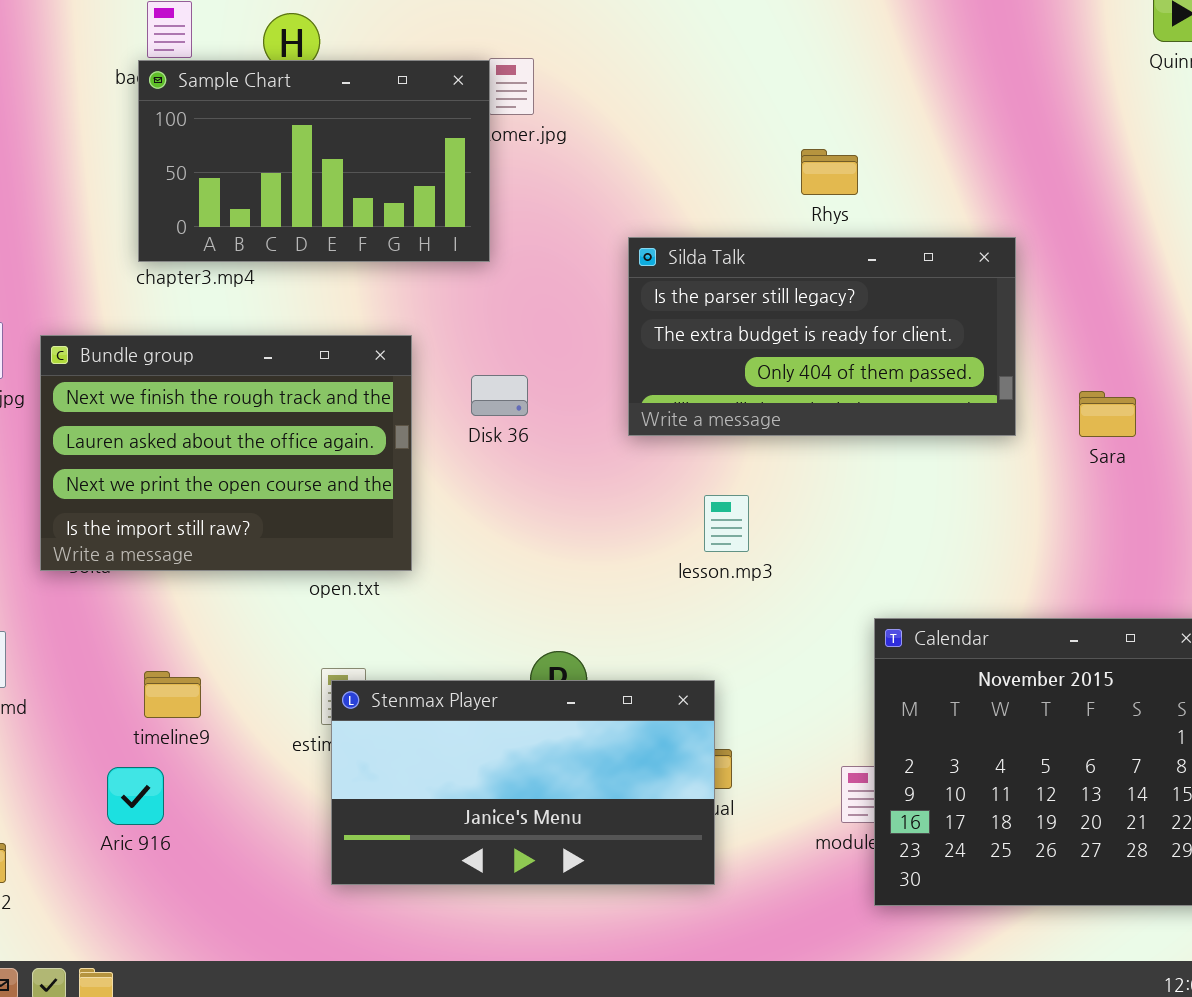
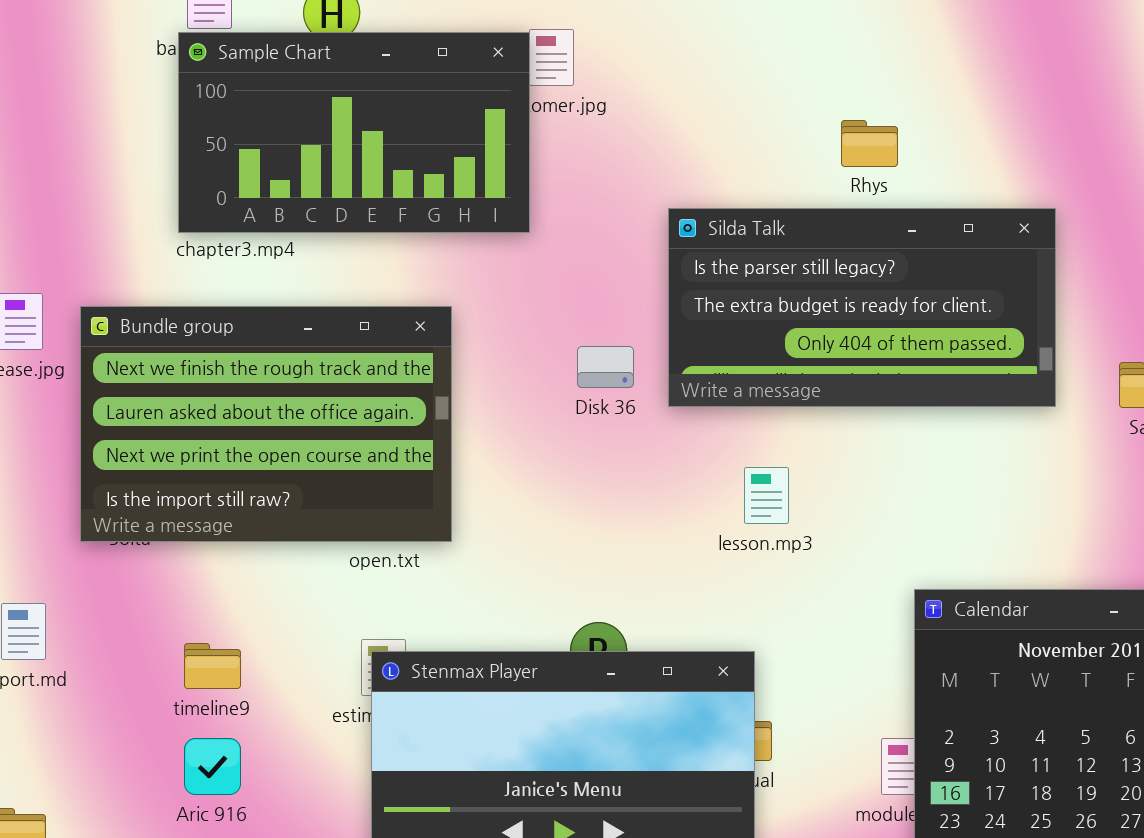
Disk 36: [471,375,528,416] -> [577,346,634,388], moved
Aric 916: [107,767,164,825] -> [184,738,241,795], moved

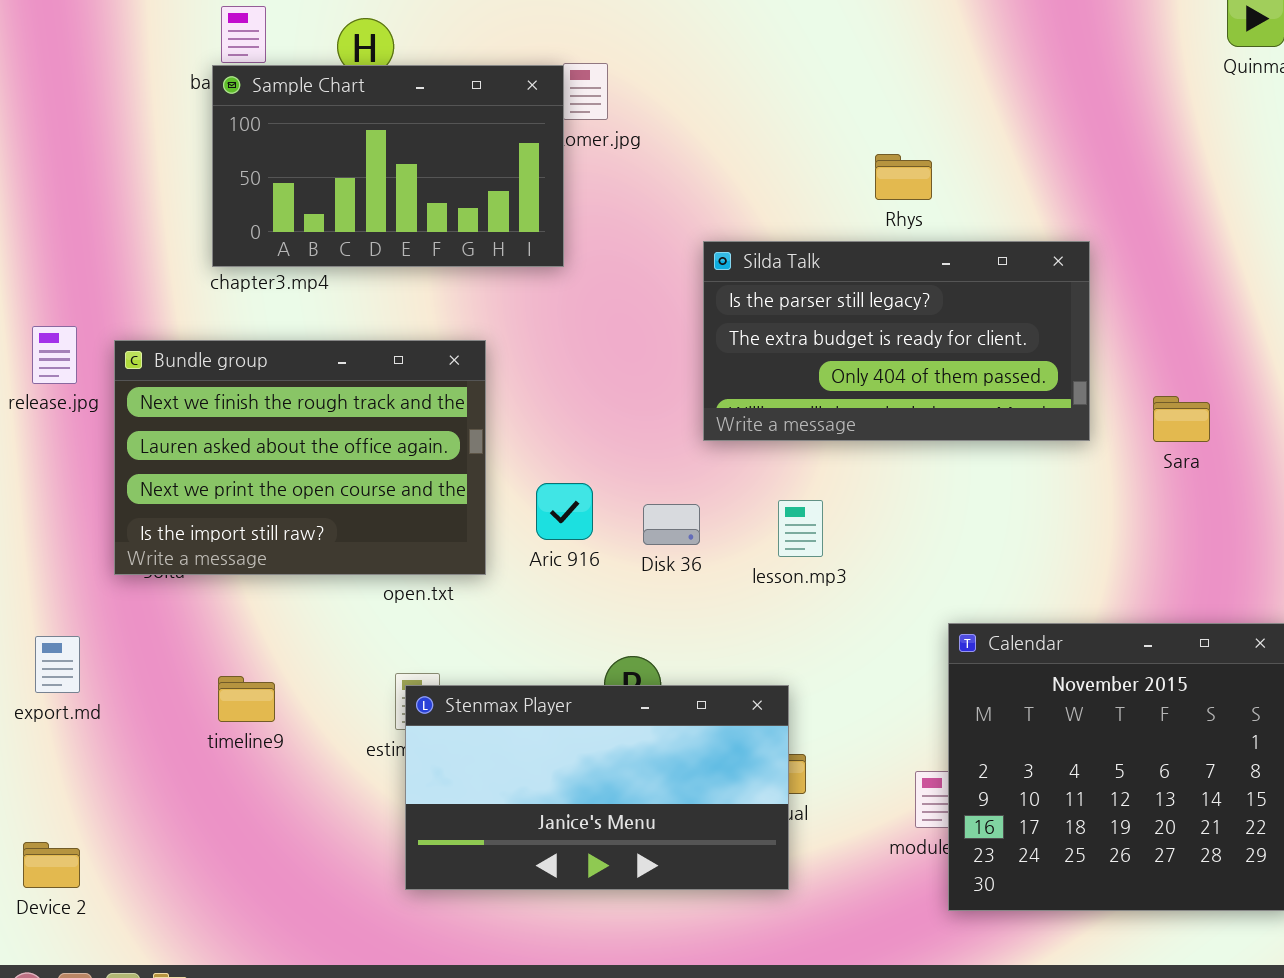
Disk 36: [577,346,634,388] -> [643,504,700,545], moved
Aric 916: [184,738,241,795] -> [536,483,593,540], moved

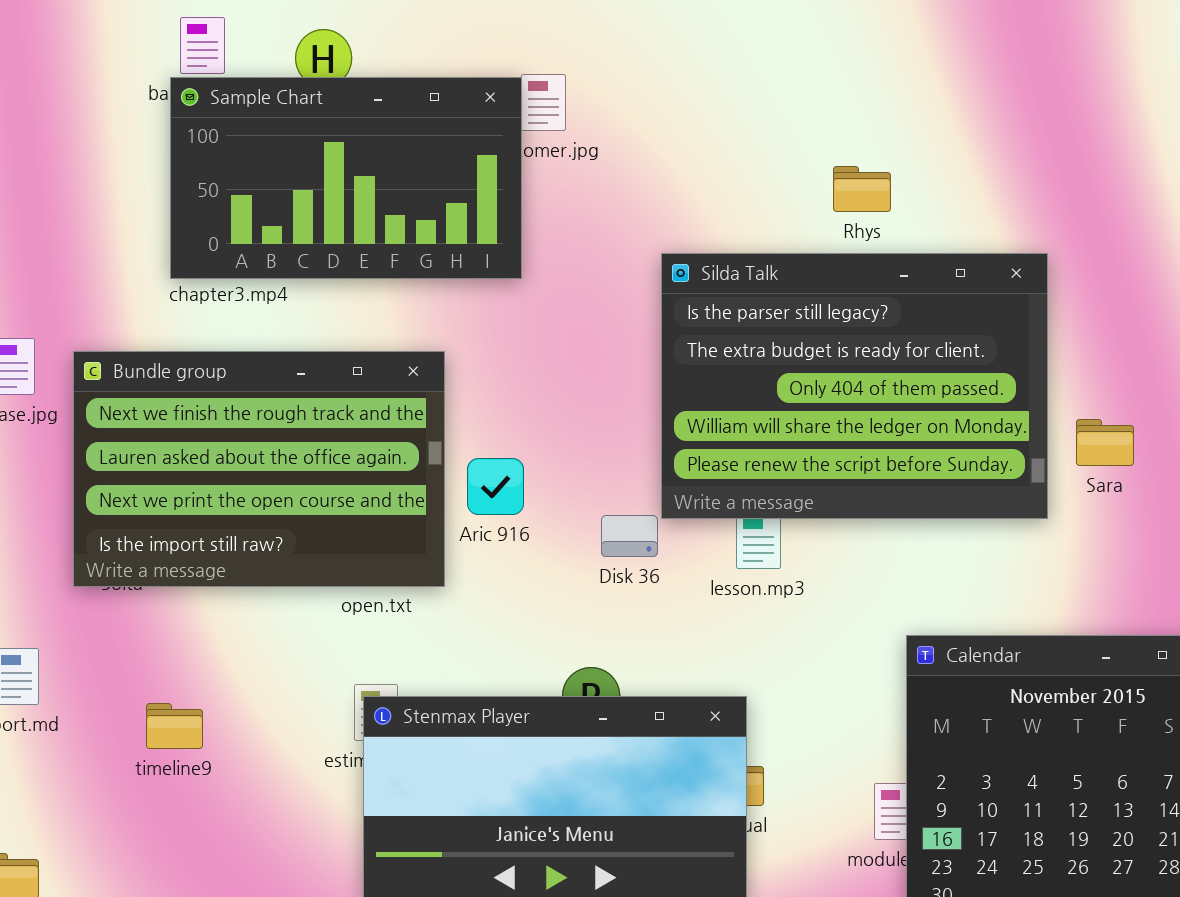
Silda Talk: [703,241,1090,441] -> [661,253,1048,519], resized
Sara: [1153,396,1210,442] -> [1076,419,1134,466], moved
Aric 916: [536,483,593,540] -> [467,458,524,515], moved
timeline9: [218,676,275,722] -> [146,703,203,749], moved

